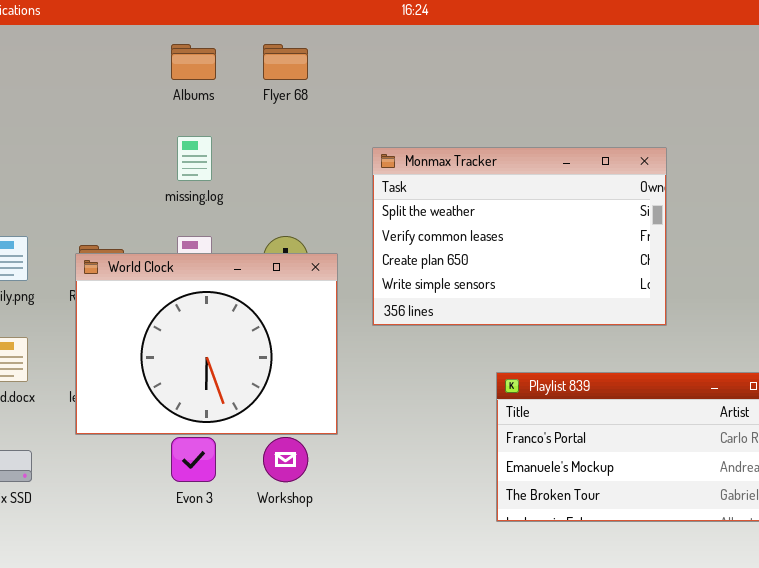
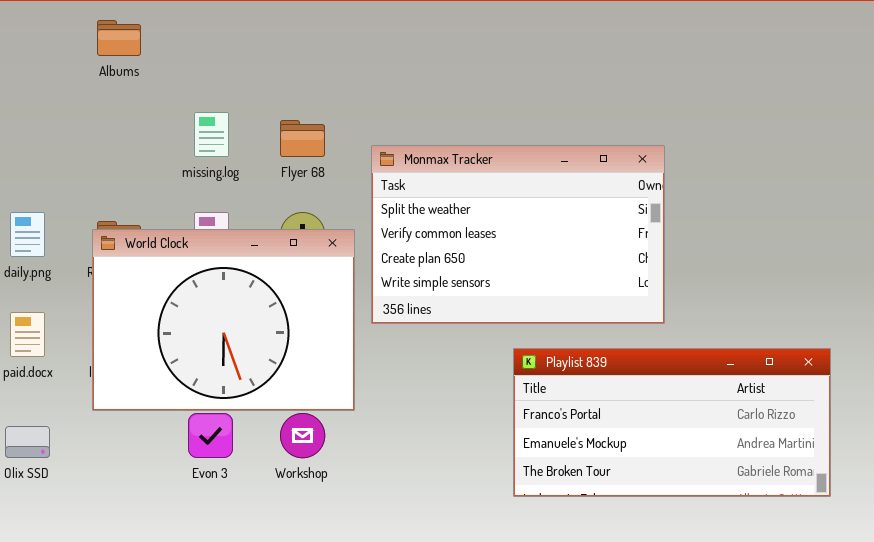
Albums: [171,44,216,80] -> [97,20,141,56], moved
Flyer 68: [263,44,308,80] -> [280,120,325,157], moved
Monmax Tracker: [372,147,667,326] -> [371,145,665,324], moved

